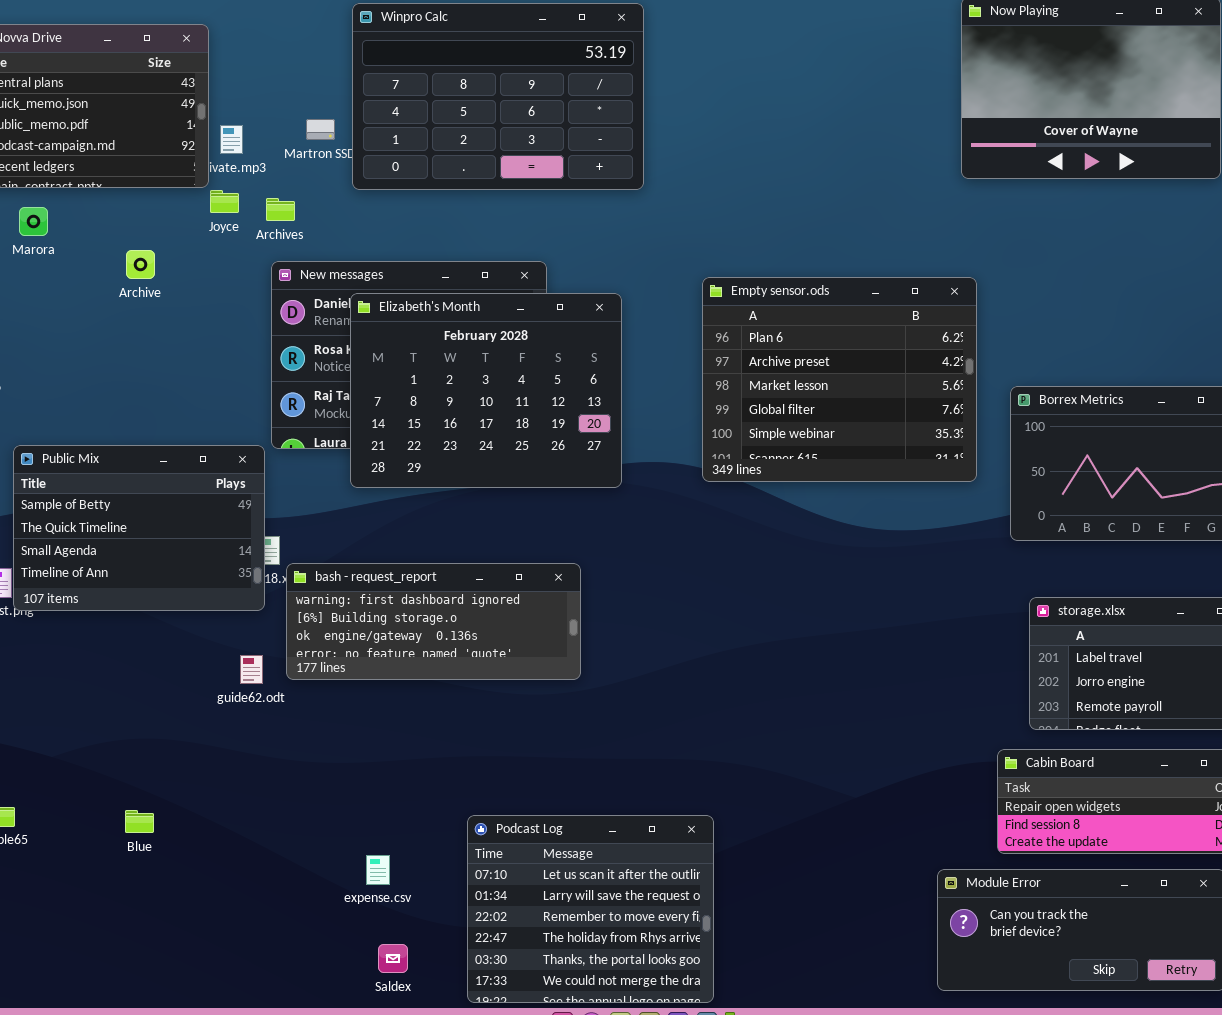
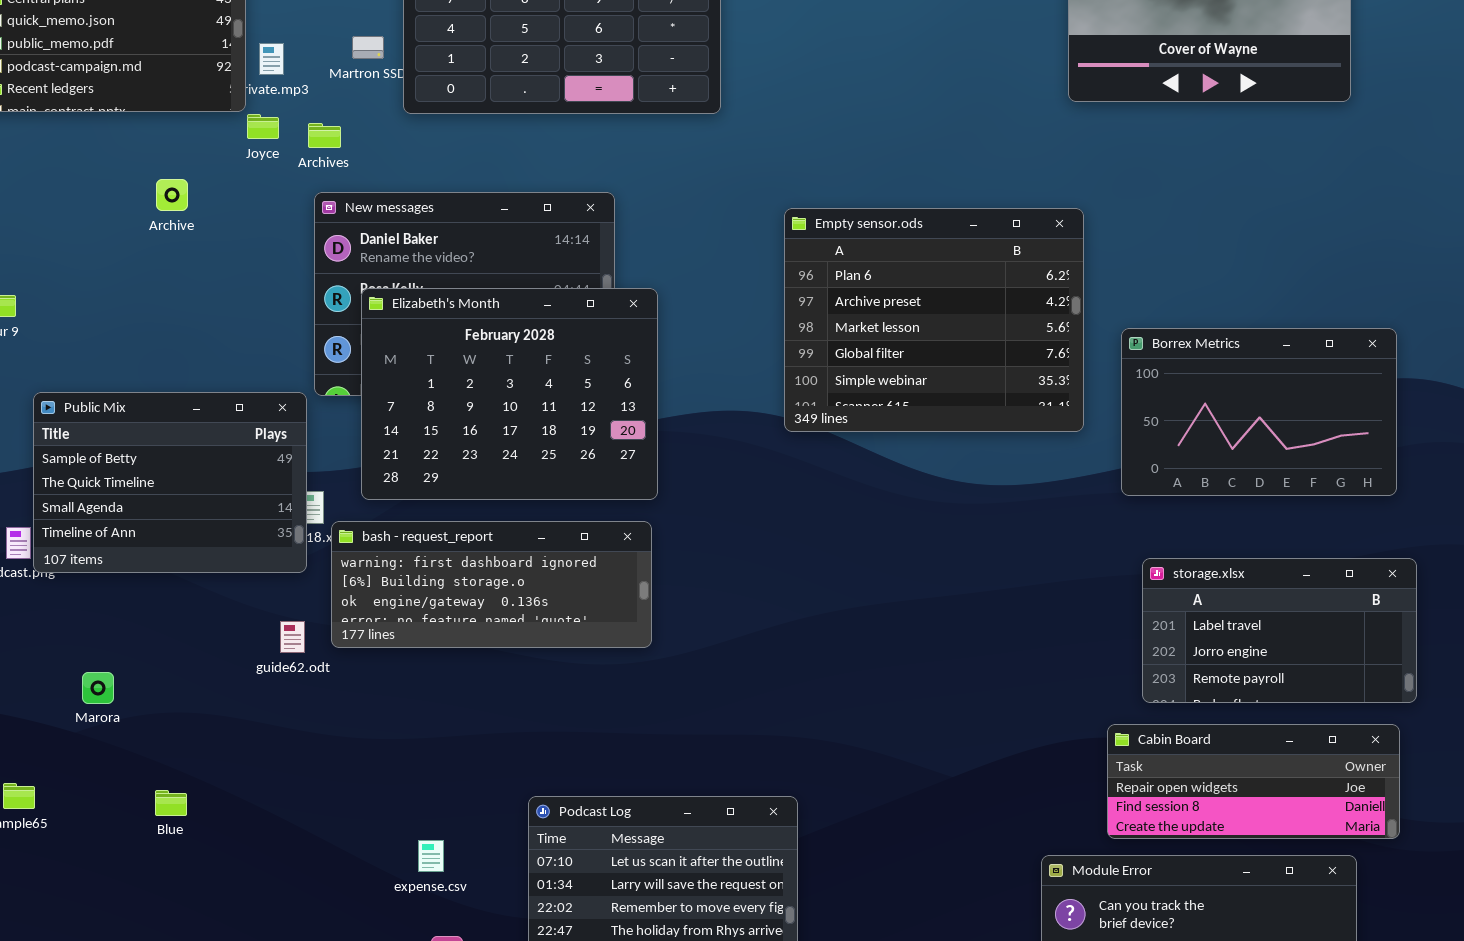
Marora: [19,207,48,236] -> [82,672,114,704], moved
Elizabeth's Month: [350,293,622,488] -> [361,288,658,500], moved

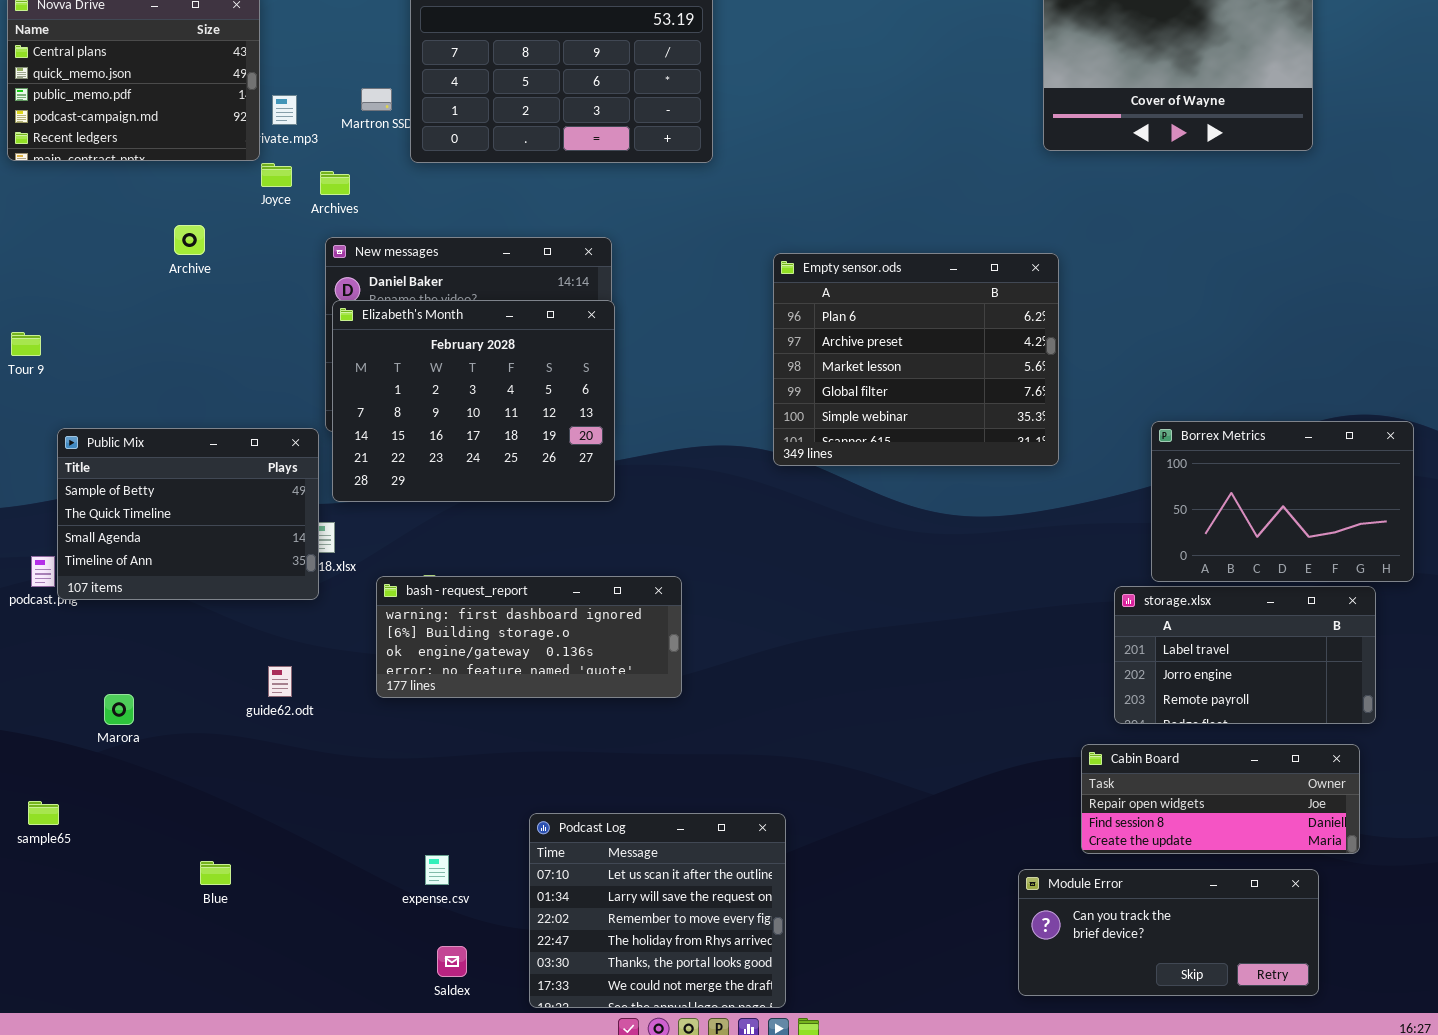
Elizabeth's Month: [361,288,658,500] -> [332,300,615,502], moved
Borrex Metrics: [1121,328,1397,496] -> [1151,421,1414,582], moved
bash - request_report: [331,521,652,648] -> [376,576,682,698], moved
guide62.odt: [280,621,305,653] -> [268,666,292,697], moved
Blue: [155,790,187,816] -> [200,861,231,885], moved

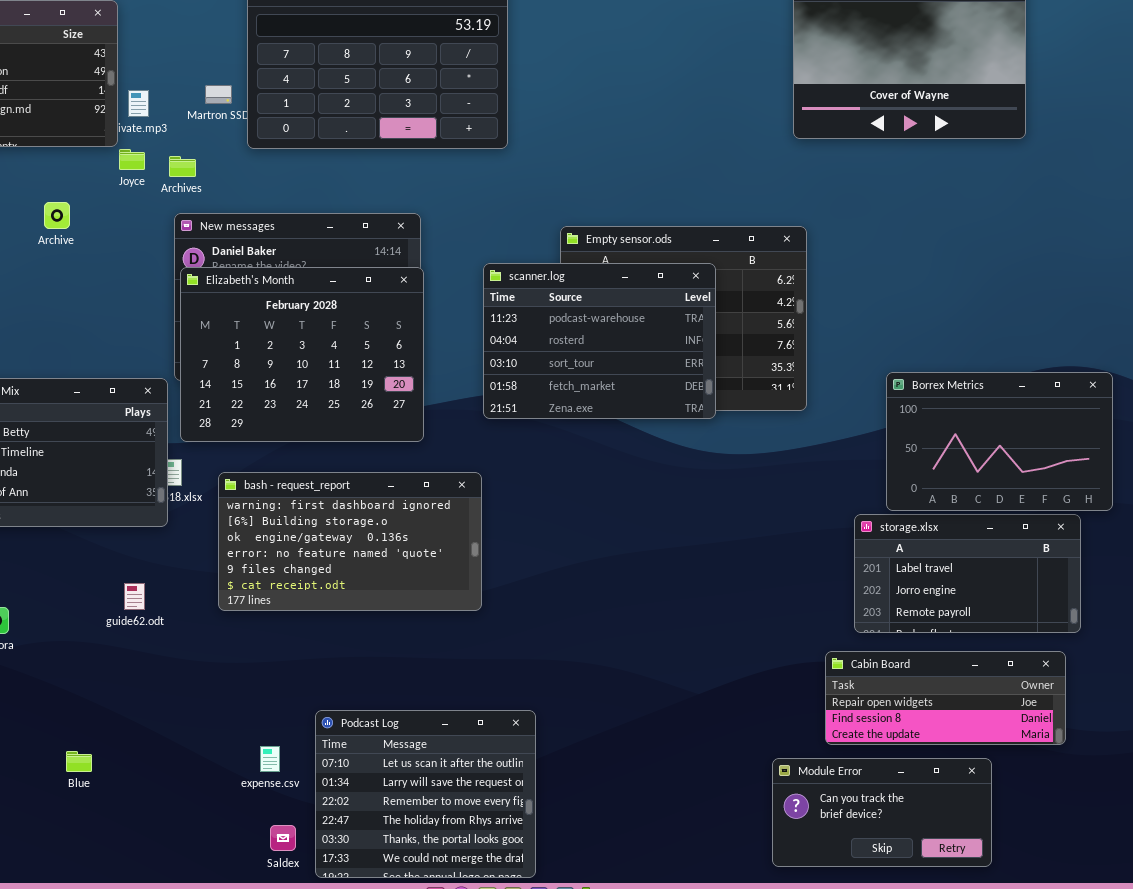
scanner.log: none -> [483,263,716,419], opened
bash - request_report: [376,576,682,698] -> [218,472,482,611], resized
Podcast Log: [529,813,786,1008] -> [315,710,536,878], moved
Module Error: [1018,869,1319,996] -> [772,758,992,867], resized

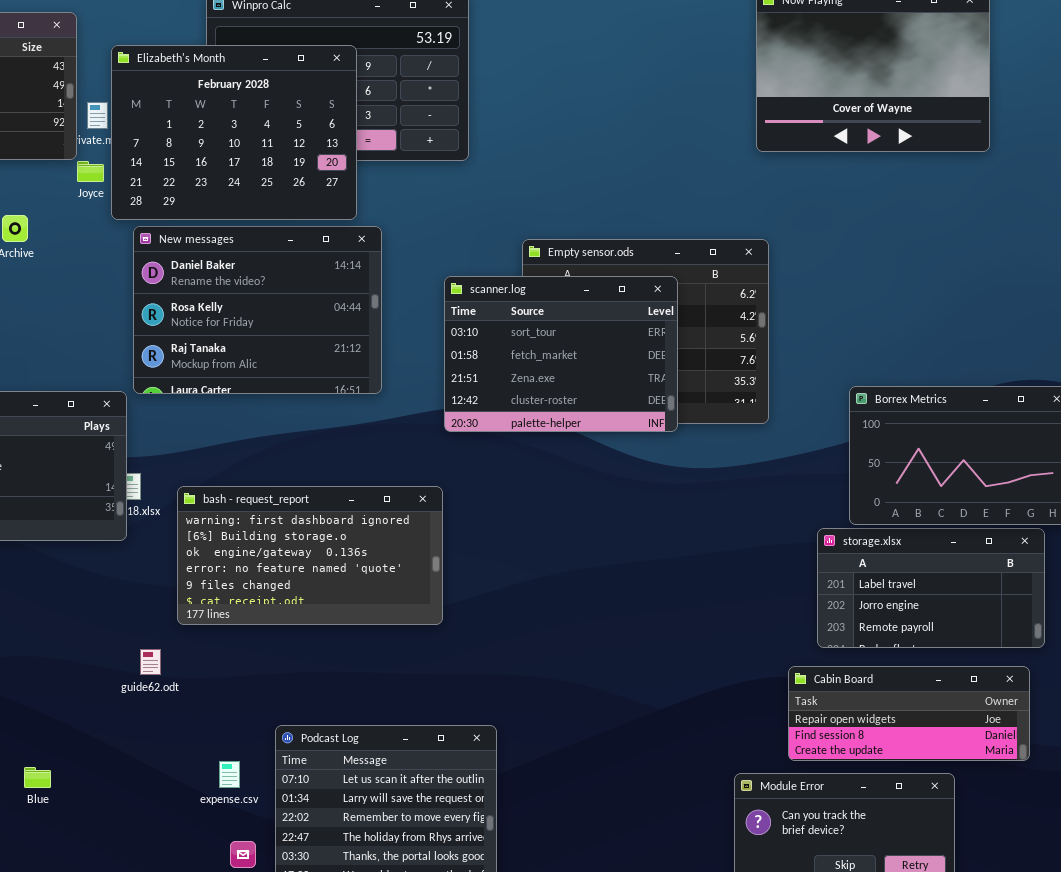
scanner.log: [483,263,716,419] -> [444,276,678,432], scrolled down 2 rows
Elizabeth's Month: [180,267,424,442] -> [111,45,357,220], moved
guide62.odt: [124,583,145,610] -> [140,649,161,675], moved

